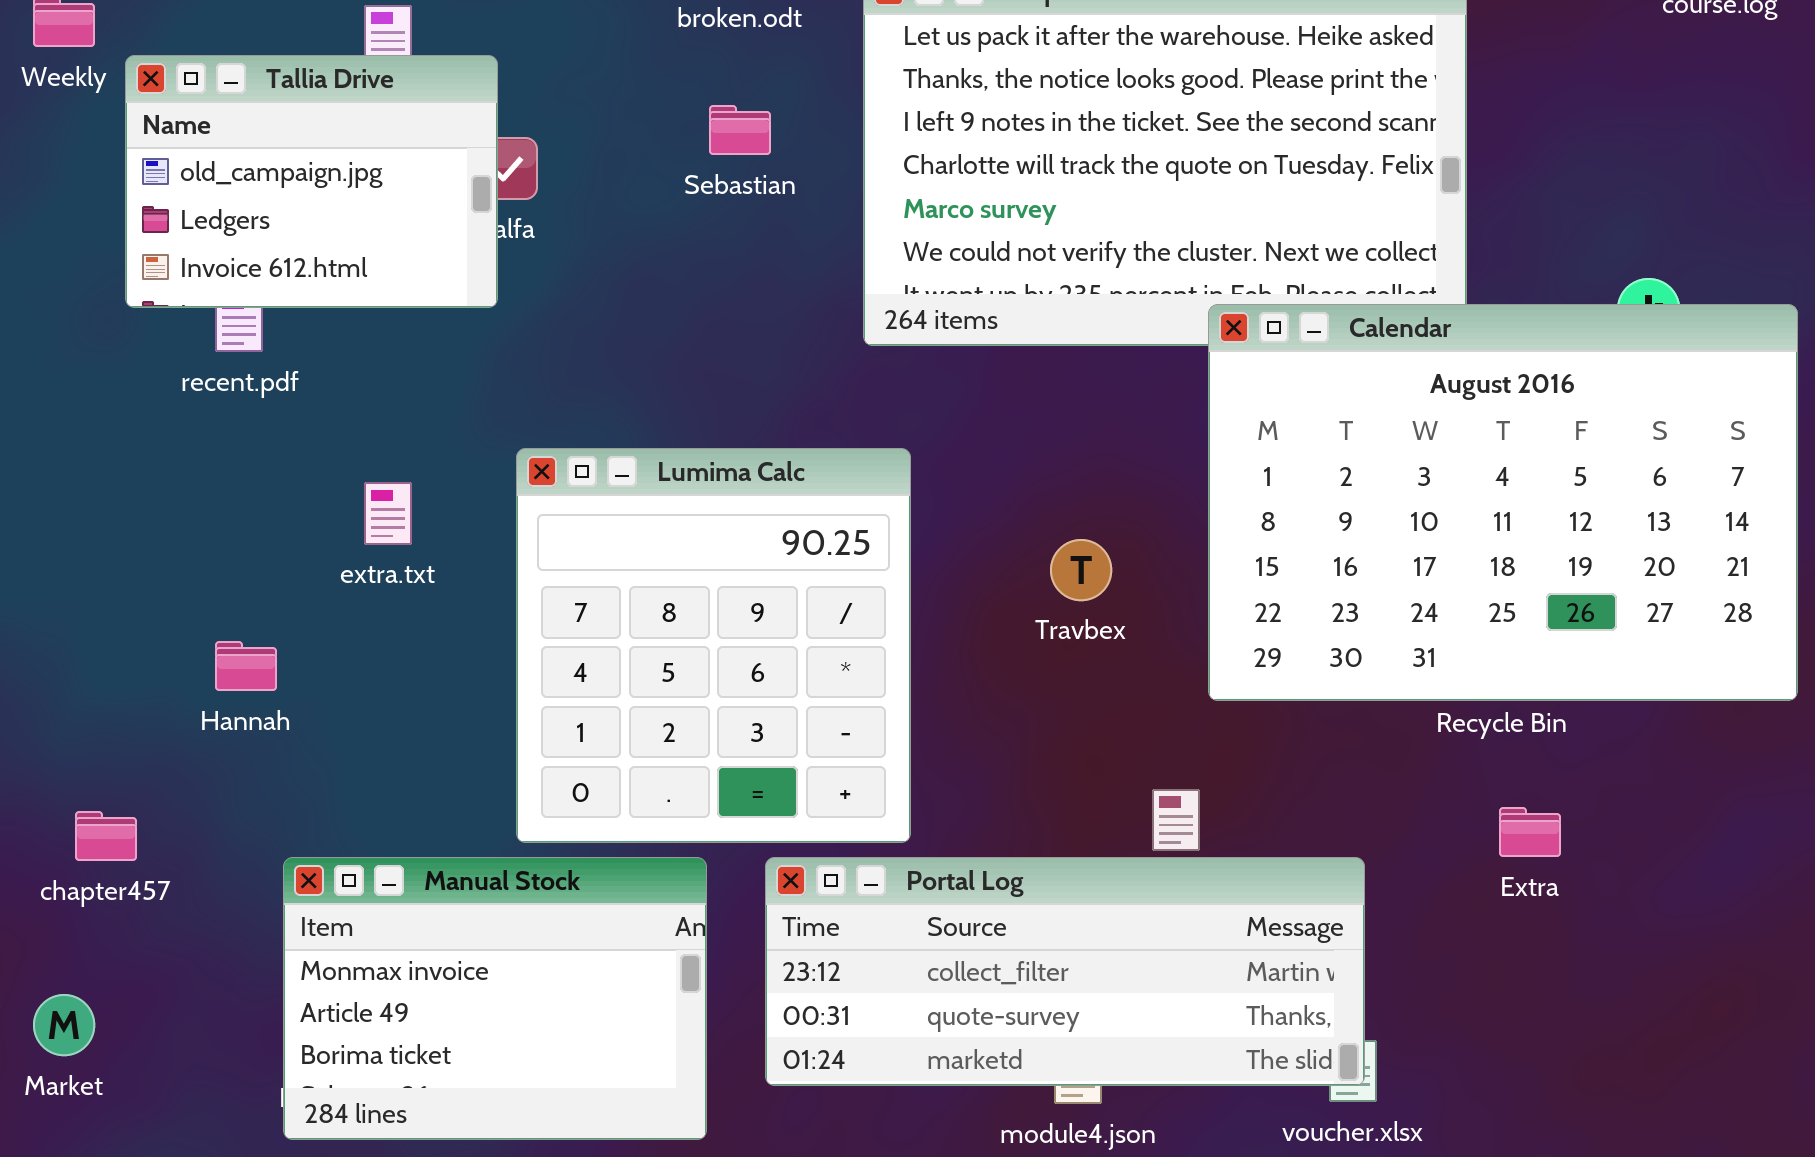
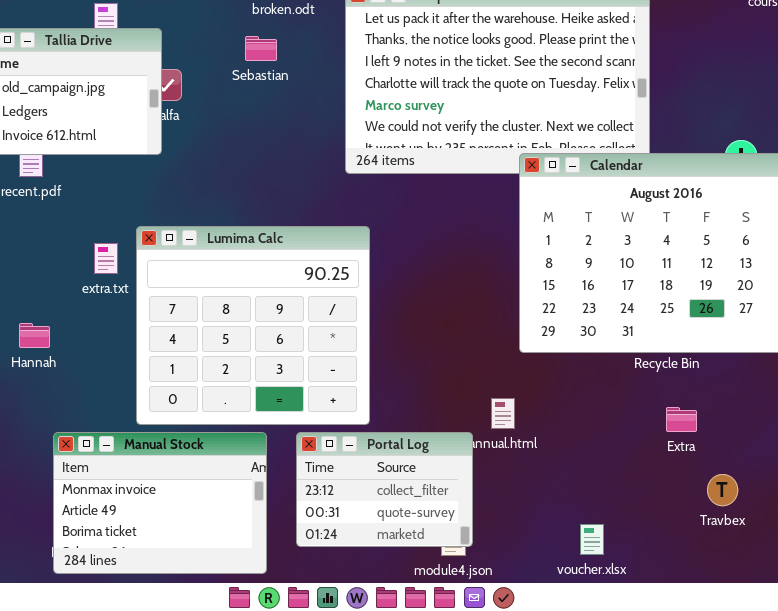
Sebastian: [709,105,771,155] -> [245,36,277,61], moved
Lumima Calc: [516,448,911,843] -> [136,226,370,425], resized
Travbex: [1050,539,1112,601] -> [707,474,738,506], moved
Portal Log: [765,857,1365,1086] -> [296,432,473,547], resized

